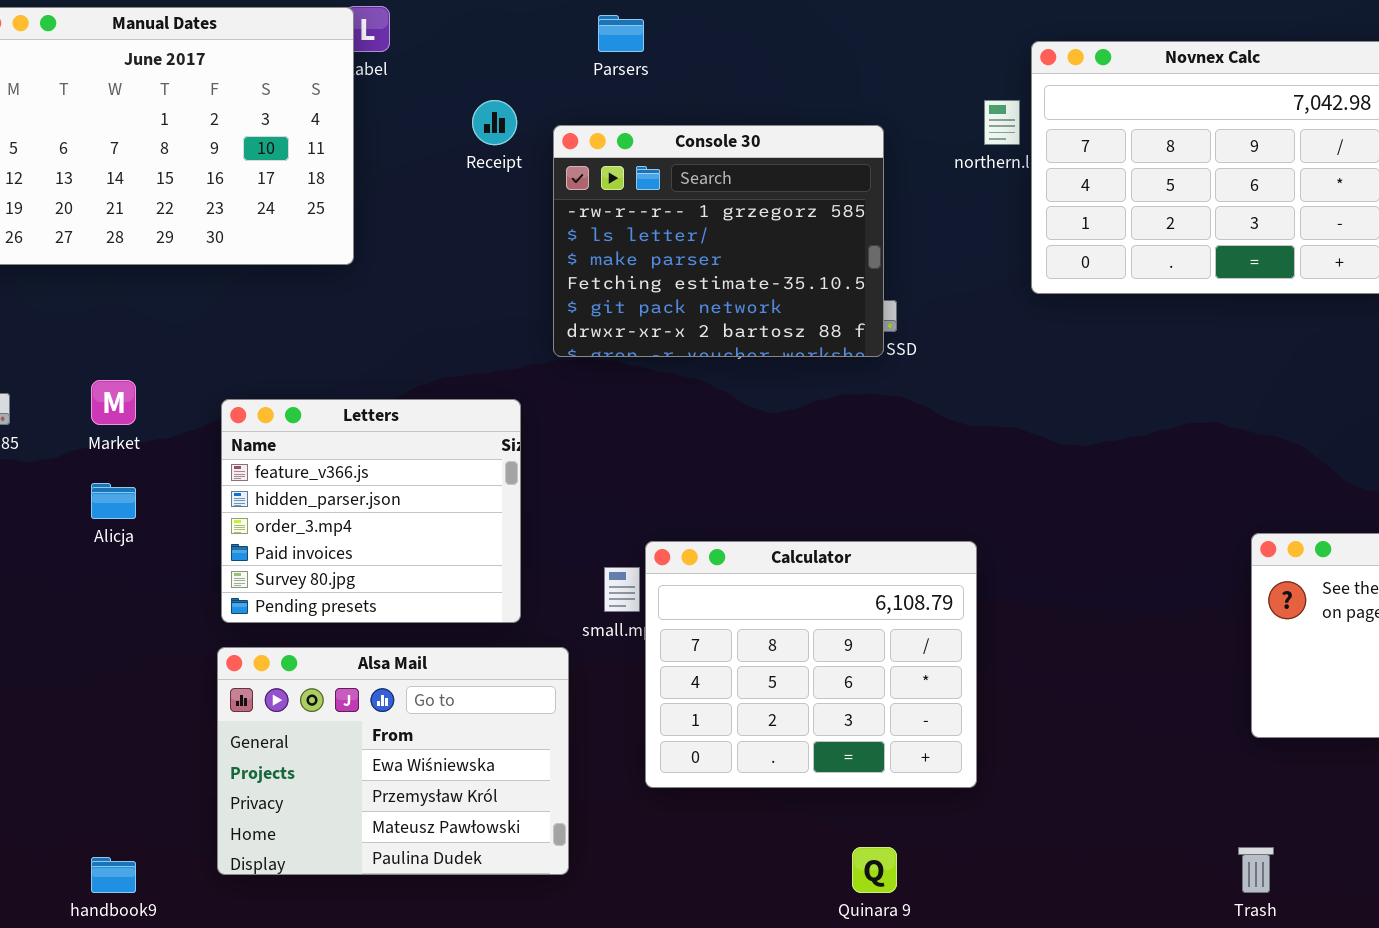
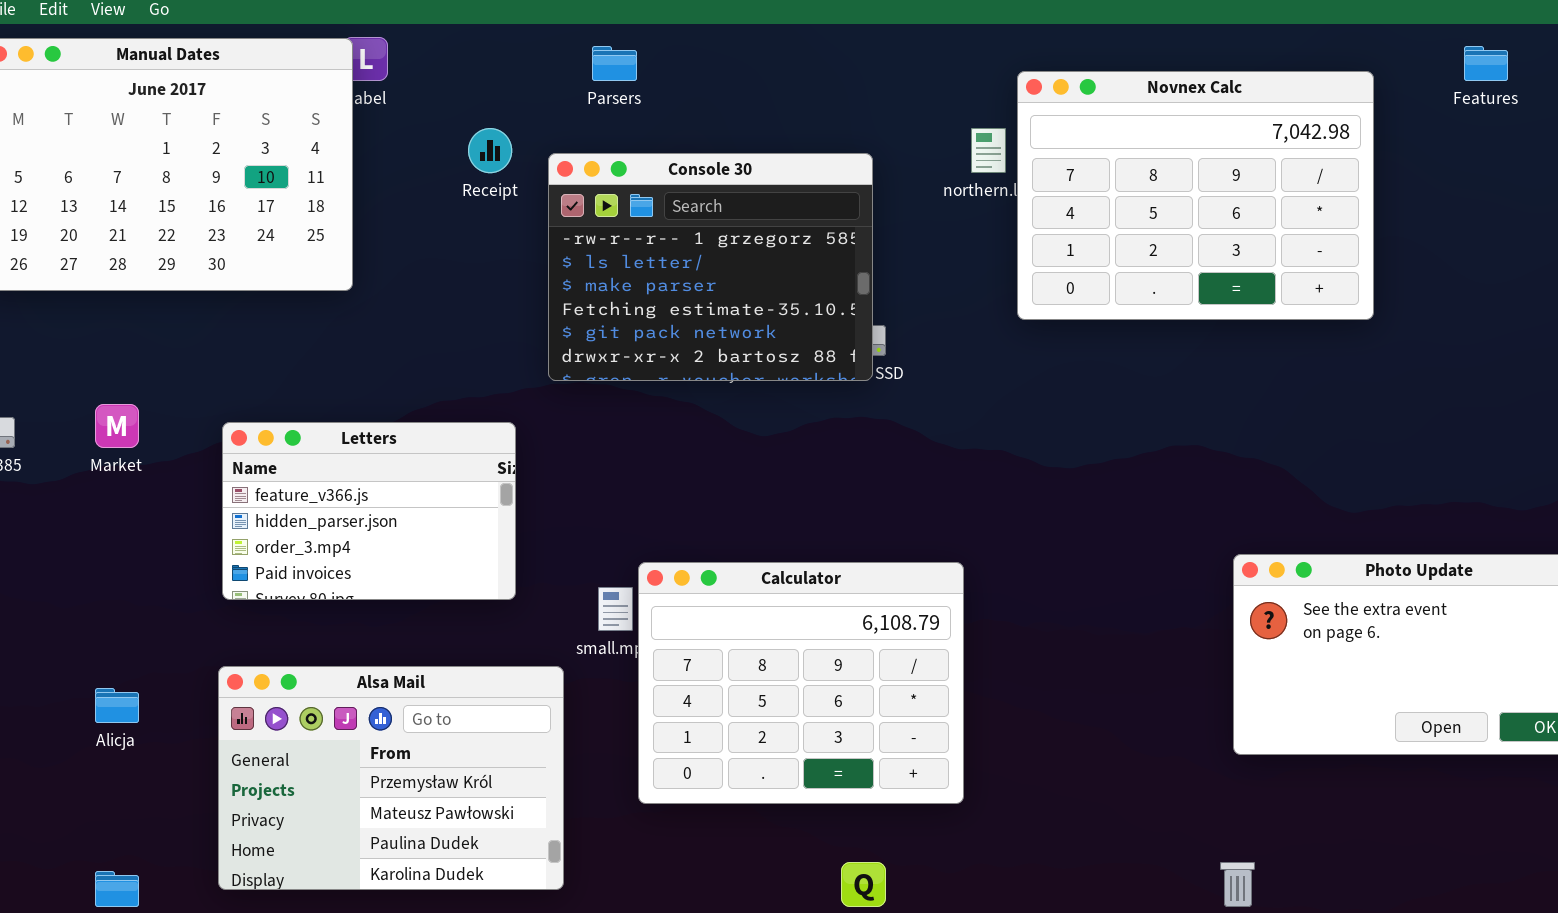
Letters: [221,399,521,623] -> [222,422,516,600], resized
Alicja: [91,483,136,519] -> [95,688,139,723], moved
Alsa Mail: [217,647,569,875] -> [218,666,564,890], scrolled down 1 row

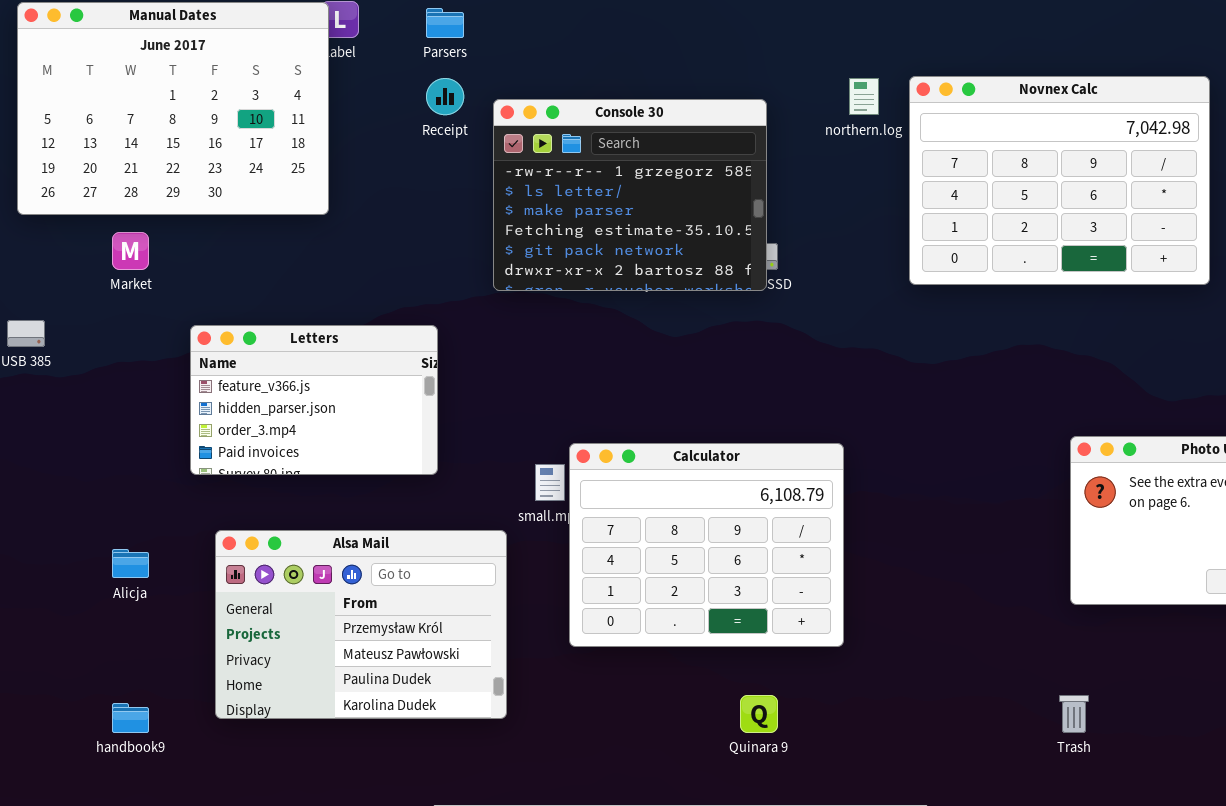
Parsers: [592,46,637,81] -> [426,8,464,38], moved
Novnex Calc: [1017,71,1374,320] -> [909,76,1210,285], moved
Market: [95,404,139,448] -> [112,232,149,270], moved
Letters: [222,422,516,600] -> [190,325,438,475], moved

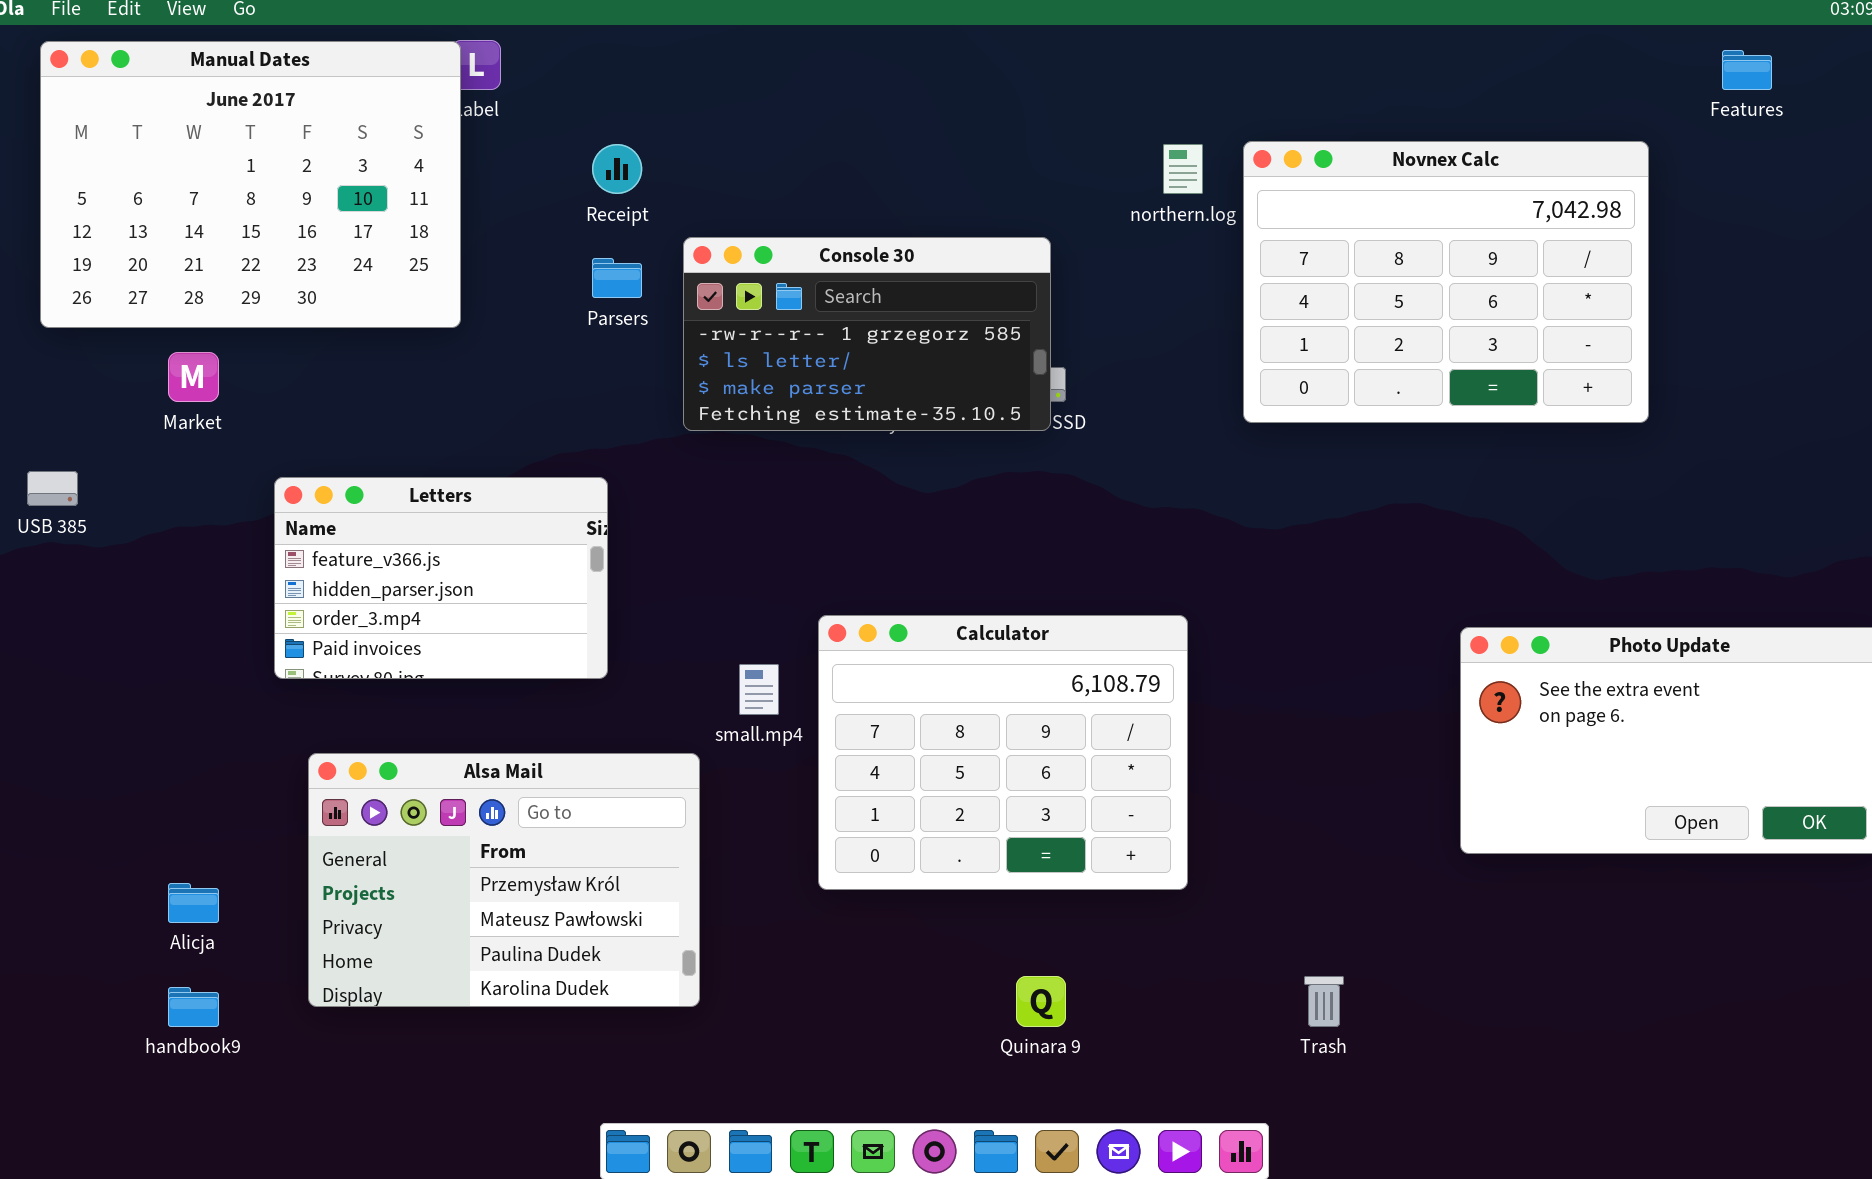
Parsers: [426,8,464,38] -> [592,258,642,298], moved
Console 30: [493,99,767,291] -> [683,237,1051,431], resized
Calculator: [569,443,844,647] -> [818,615,1188,890], moved
Alicja: [112,549,149,578] -> [168,883,219,923], moved
Trash: [1059,695,1089,733] -> [1304,976,1344,1027], moved

